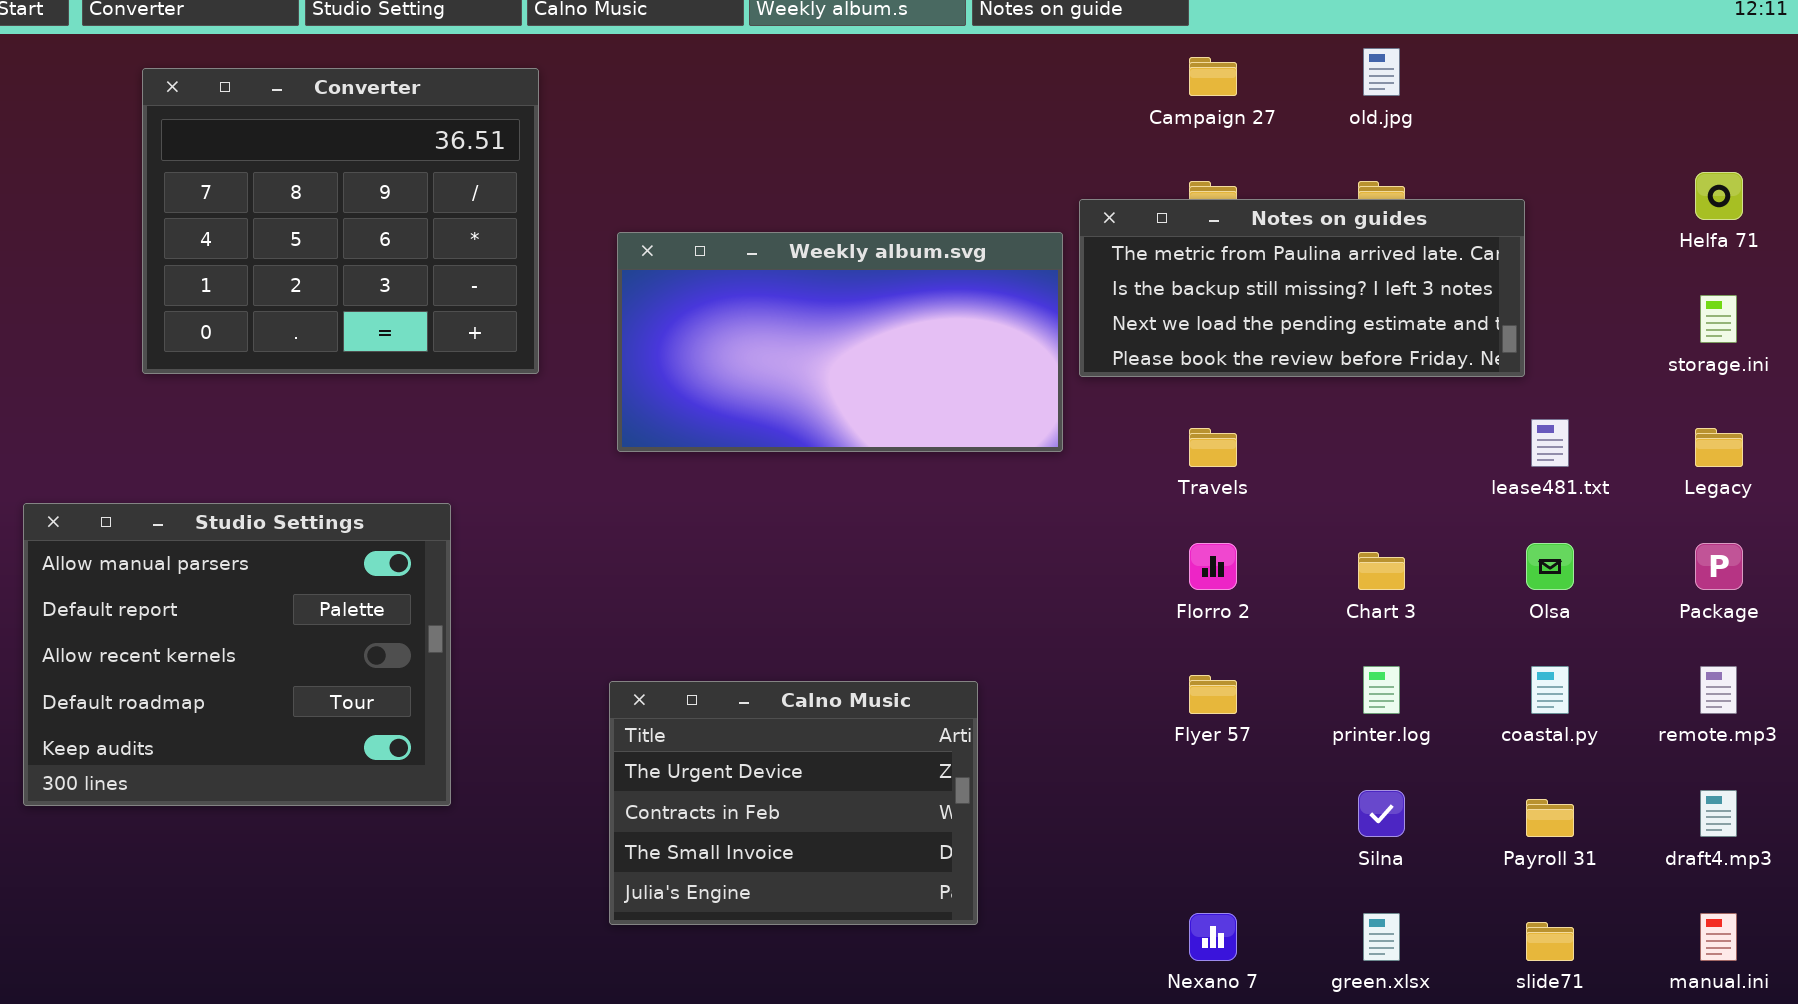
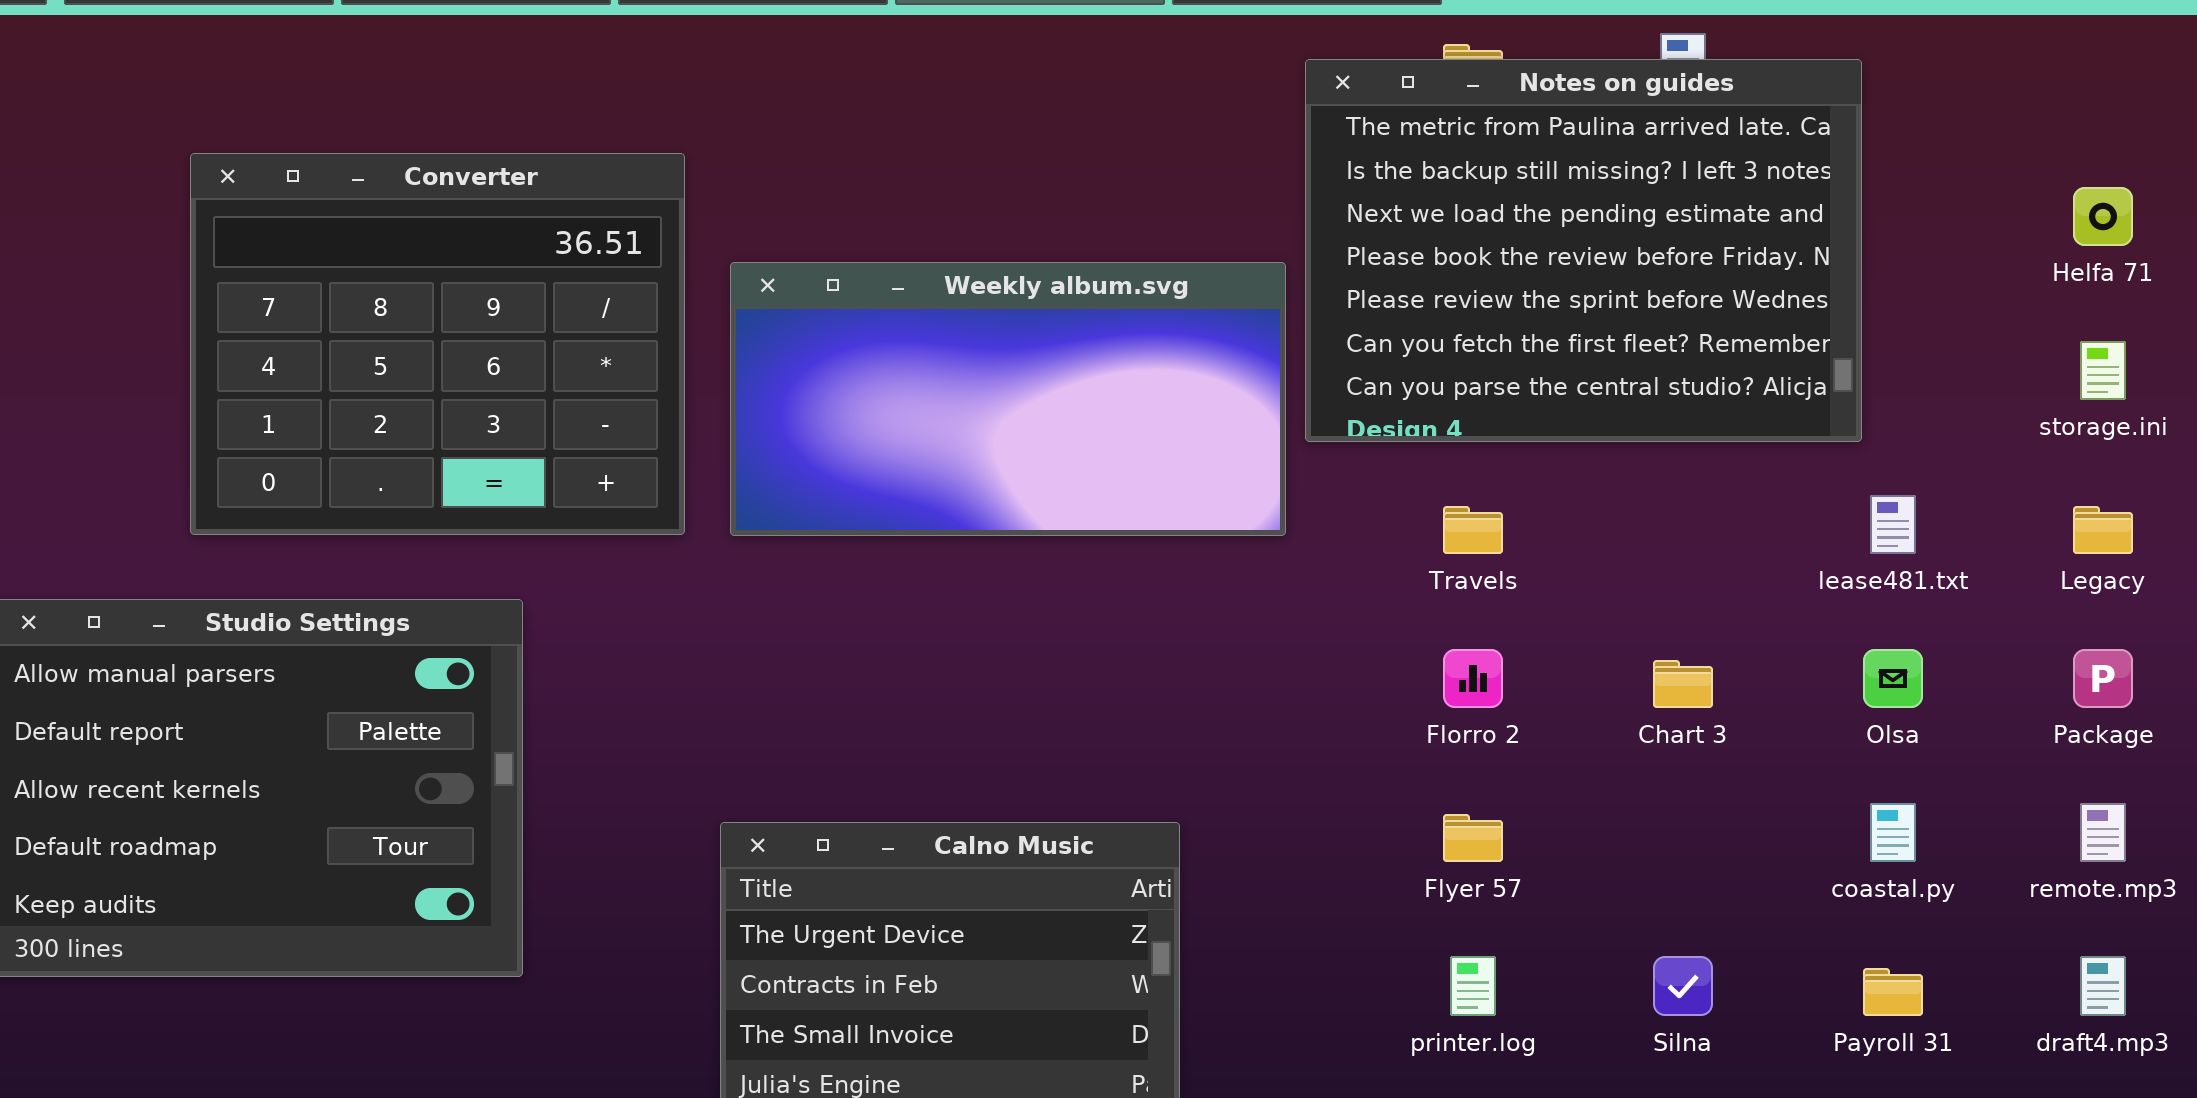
Converter: [142,68,539,374] -> [190,153,685,535], moved
Notes on guides: [1079,199,1525,377] -> [1305,59,1862,442], resized
printer.log: [1363,666,1400,714] -> [1450,956,1496,1016], moved

